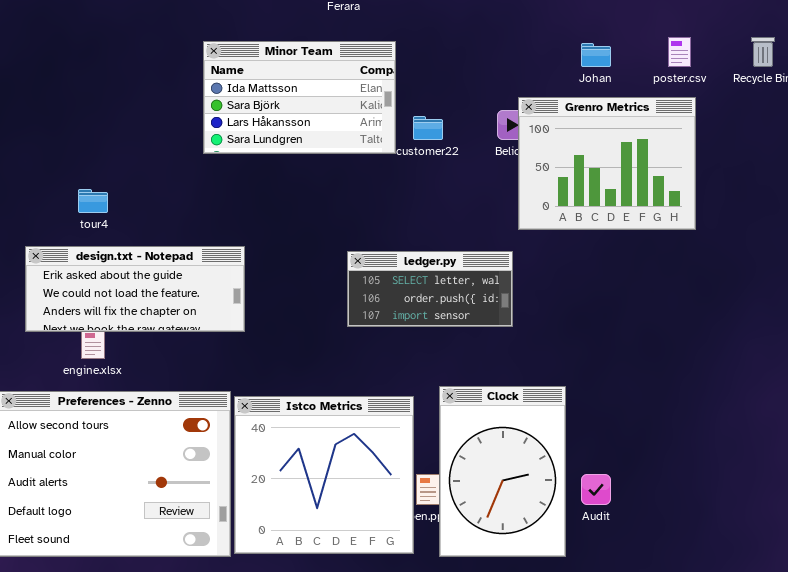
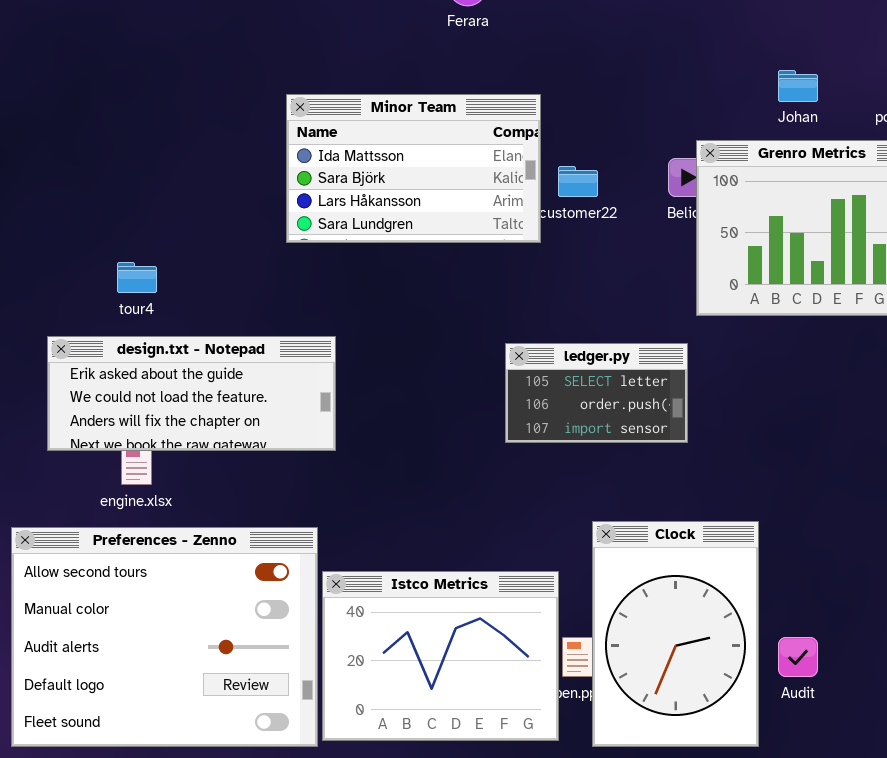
Minor Team: [203,41,396,154] -> [286,94,541,243], moved
ledger.py: [347,251,513,327] -> [505,343,688,443], resized
Istco Metrics: [234,396,414,554] -> [322,571,559,741], resized

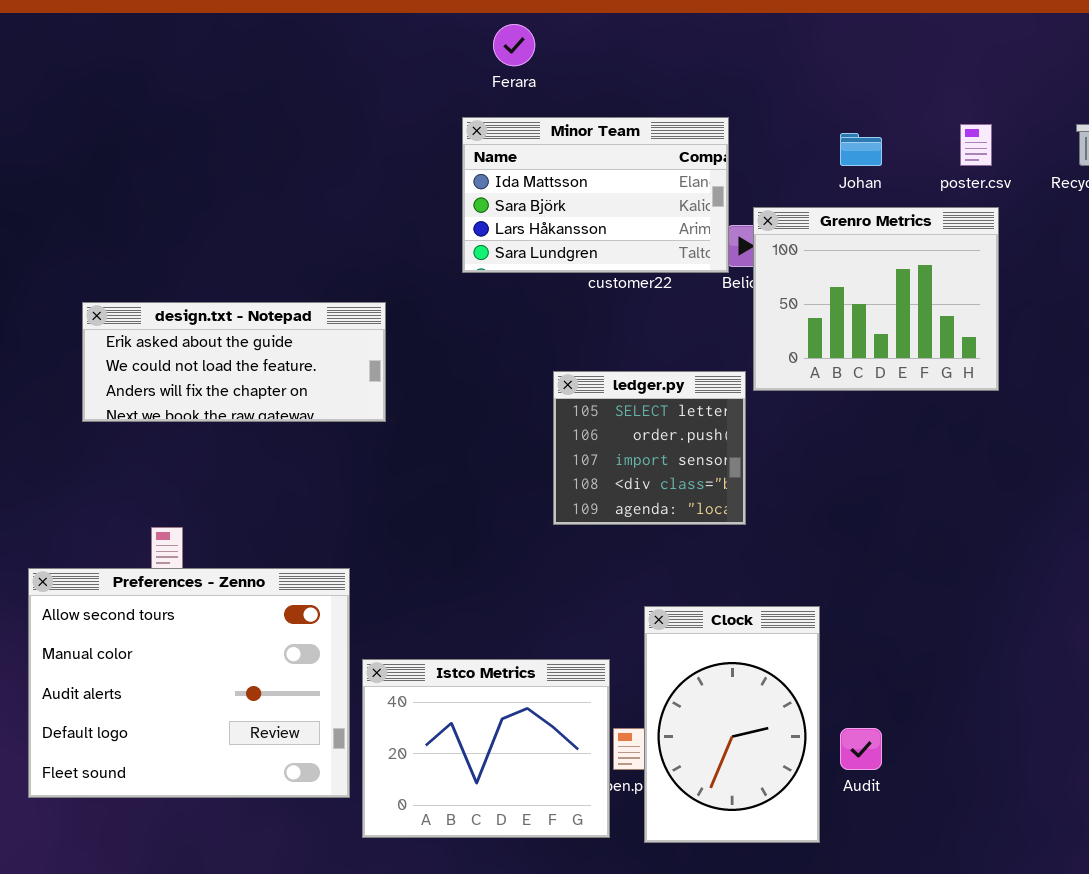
Minor Team: [286,94,541,243] -> [462,117,729,273], moved
design.txt - Notepad: [47,336,336,451] -> [82,302,386,422], moved
ledger.py: [505,343,688,443] -> [553,371,746,525], resized
Preferences - Zenno: [11,527,318,747] -> [28,568,350,798], moved

